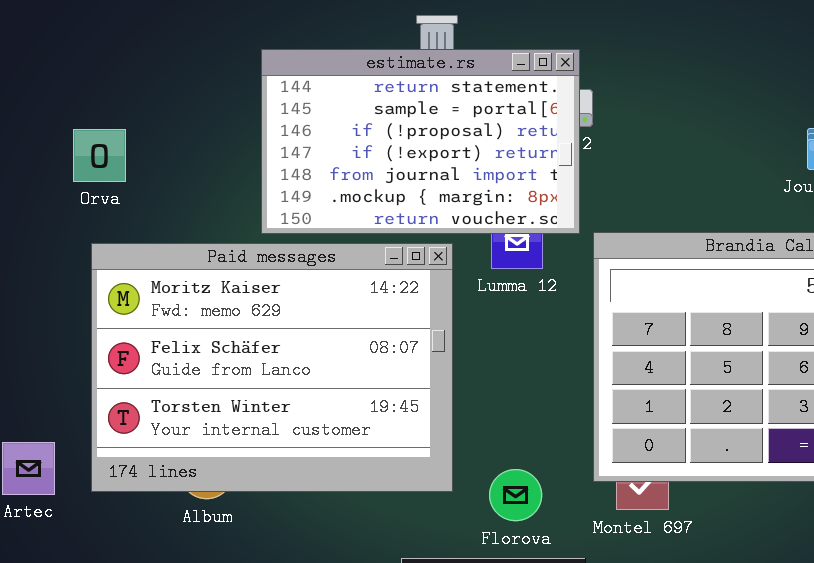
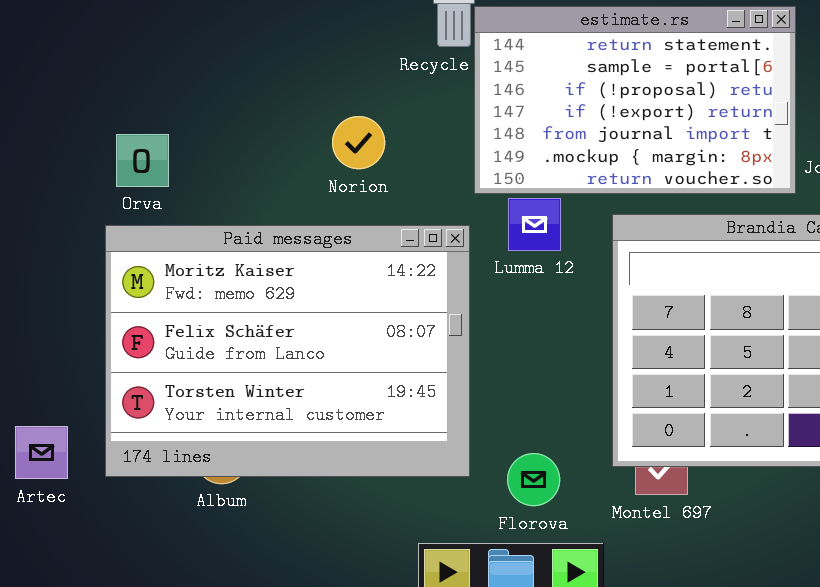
estimate.rs: [261,49,580,234] -> [474,6,796,194], moved
Orva: [73,129,126,182] -> [116,134,169,187], moved

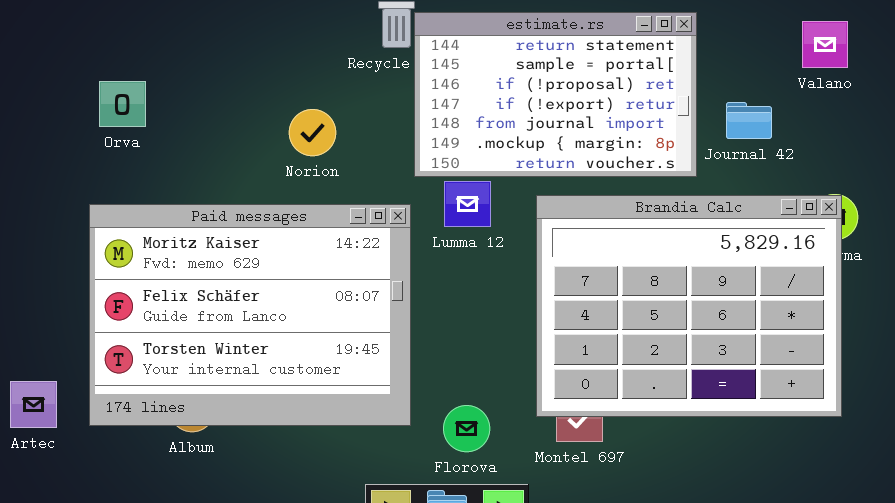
Orva: [116,134,169,187] -> [99,81,146,127], moved

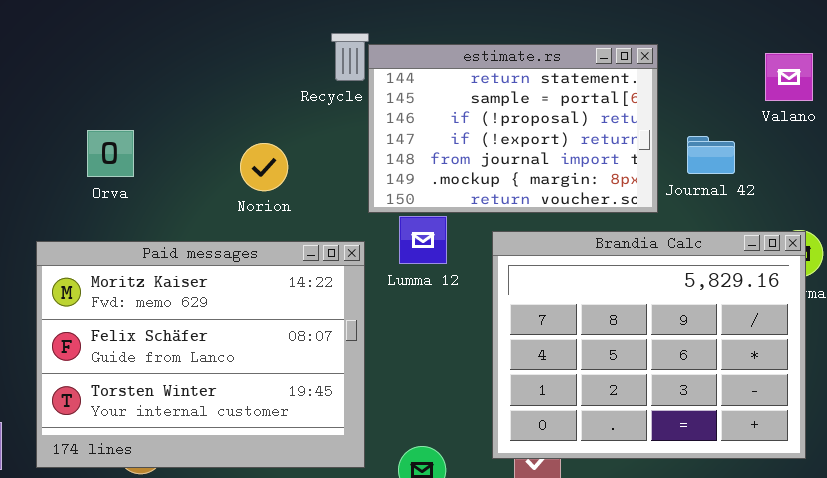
Orva: [99,81,146,127] -> [87,130,134,177], moved

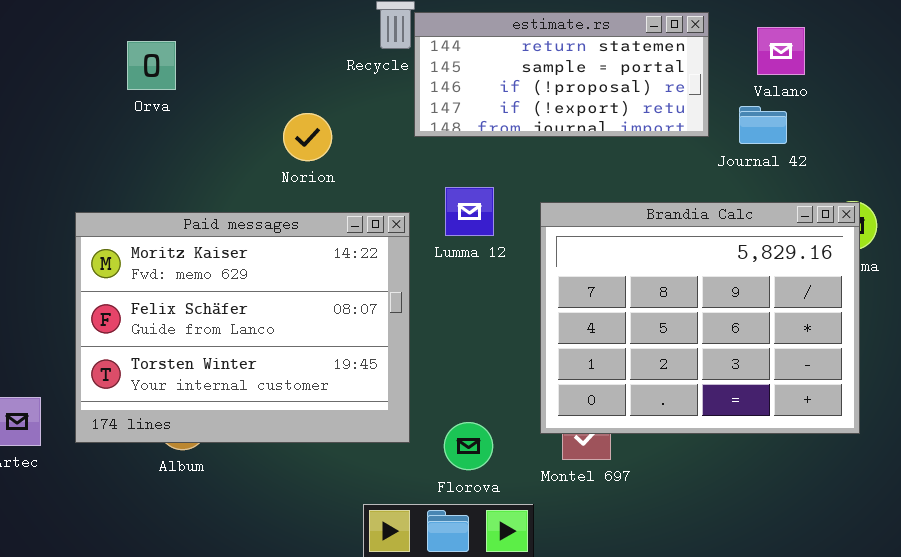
estimate.rs: [368,44,658,213] -> [414,12,709,137], resized
Valano: [765,53,813,101] -> [757,27,805,75], moved
Orva: [87,130,134,177] -> [127,41,176,90], moved

